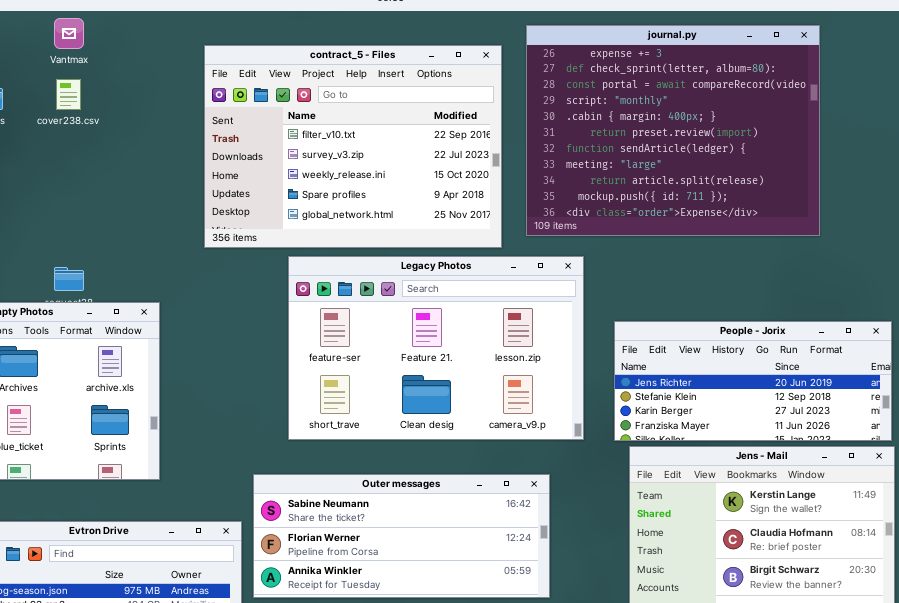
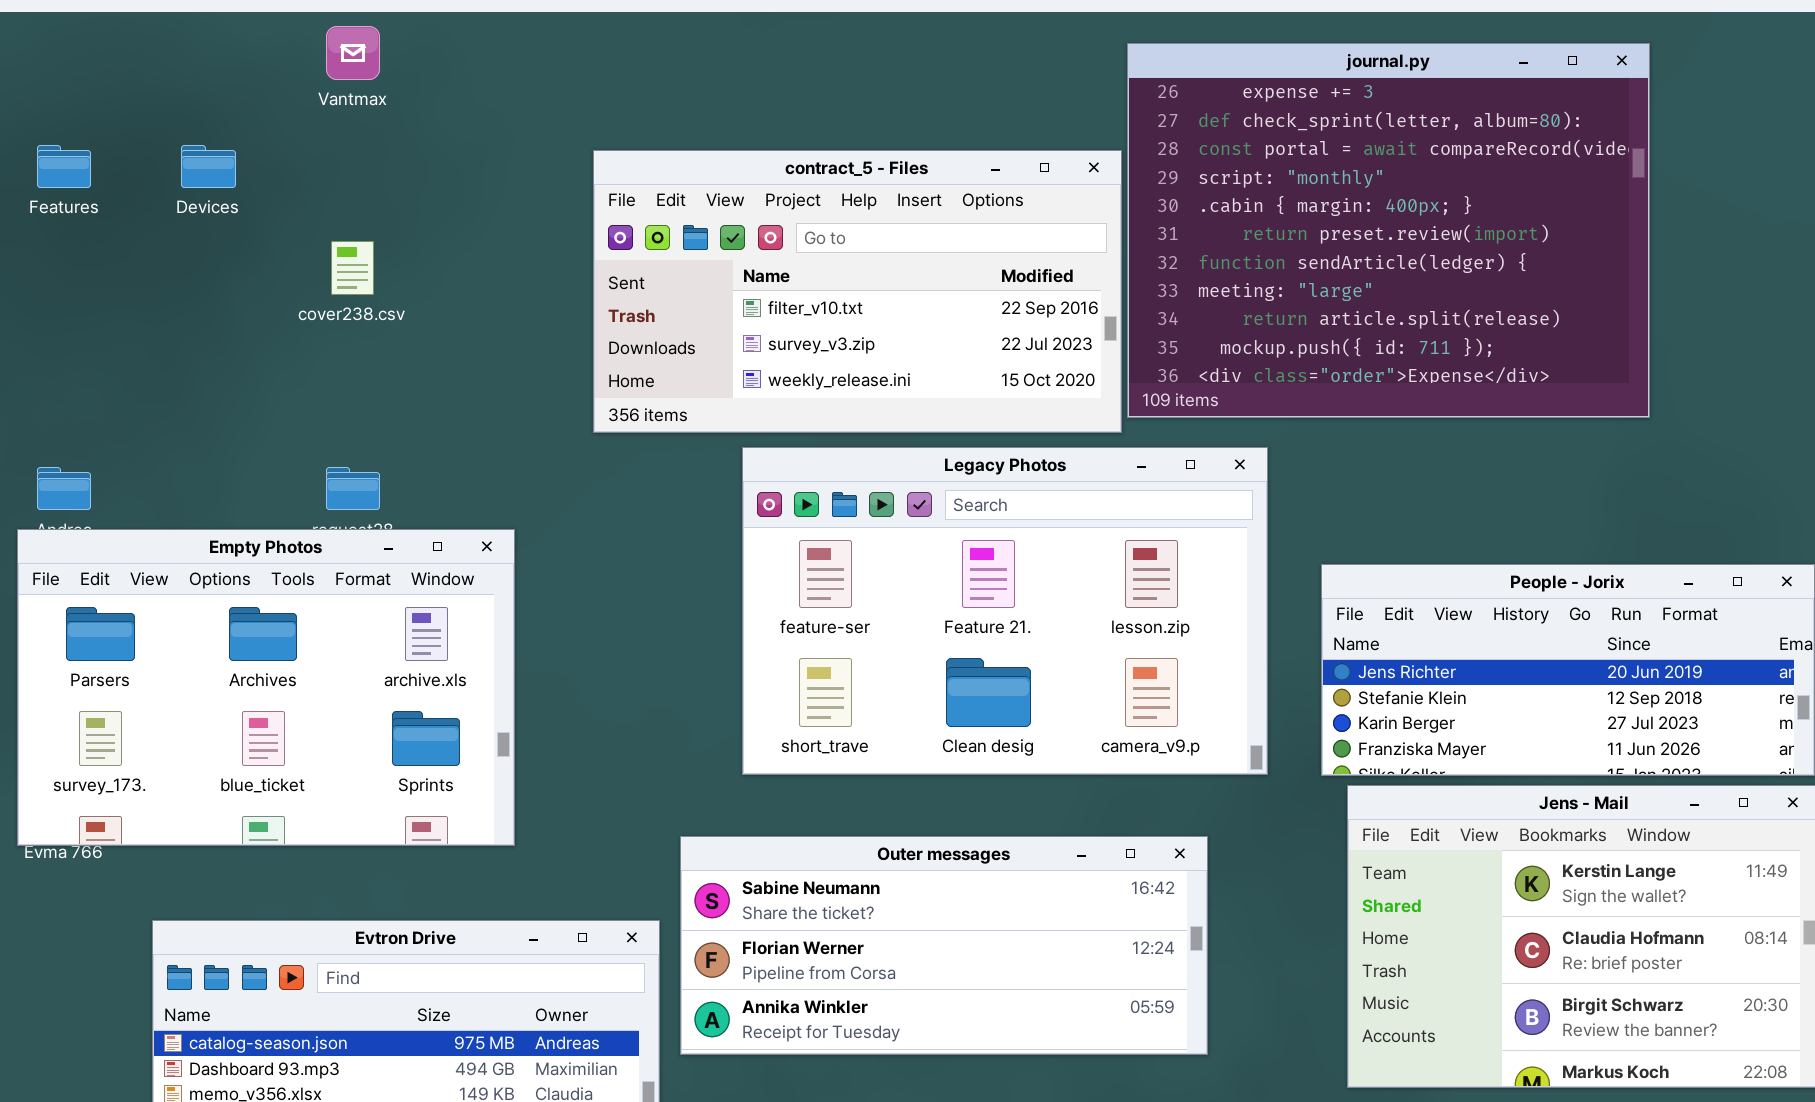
journal.py: [526,25,820,236] -> [1127,43,1650,418], moved
contract_5 - Files: [204,45,502,248] -> [593,150,1122,433], resized
cover238.csv: [56,79,81,110] -> [331,241,374,295], moved

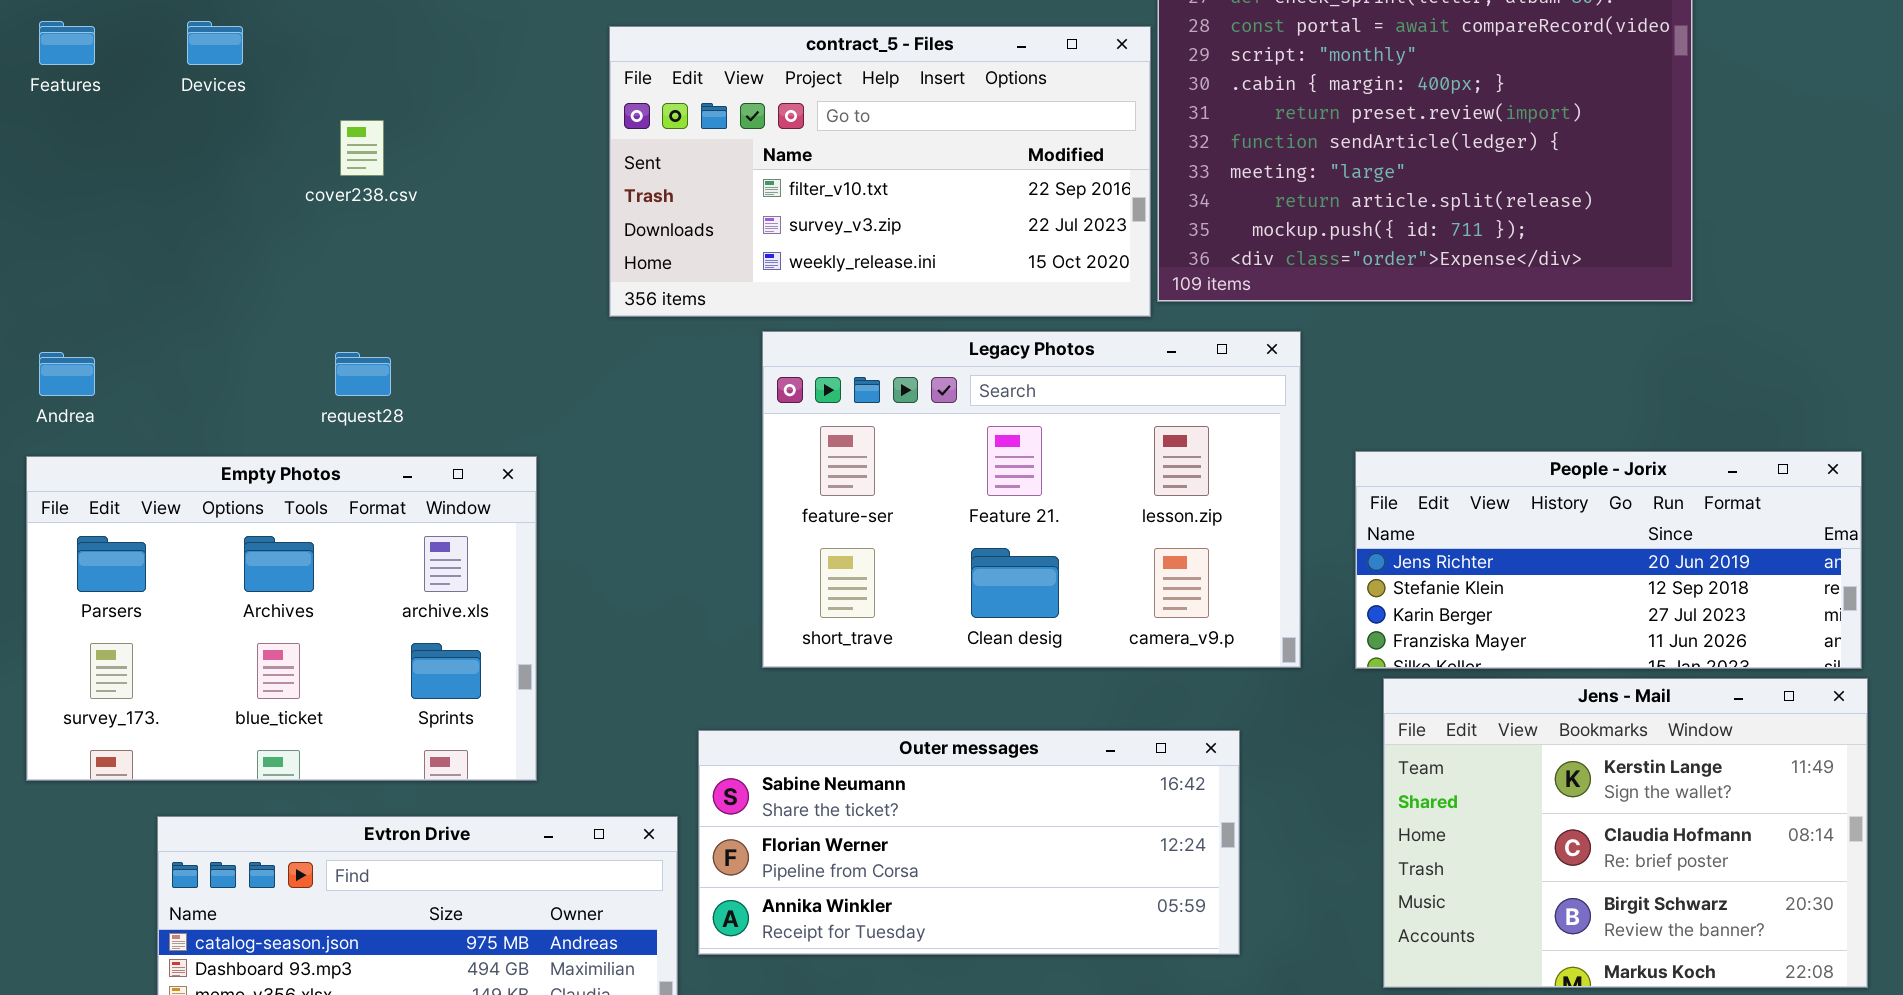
Empty Photos: [17,529,515,846] -> [26,456,537,781], moved

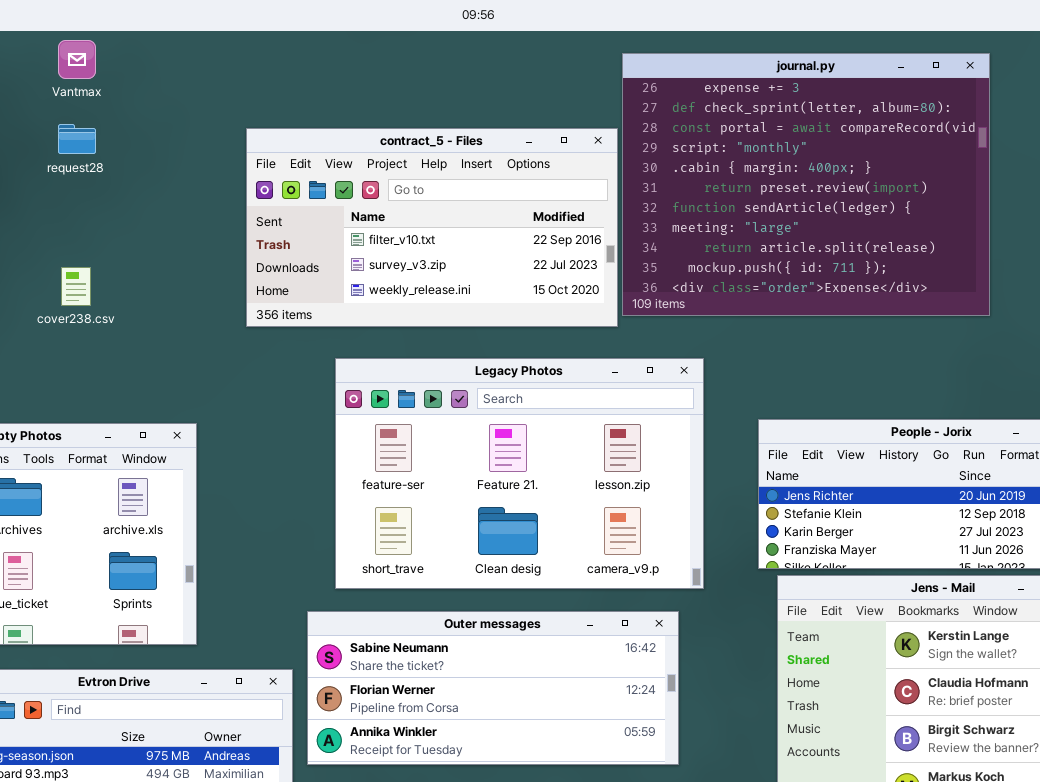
cover238.csv: [340,120,384,176] -> [61,267,91,306], moved
Legacy Photos: [762,331,1301,668] -> [335,358,704,589], moved
request28: [335,352,391,396] -> [58,124,96,154], moved

